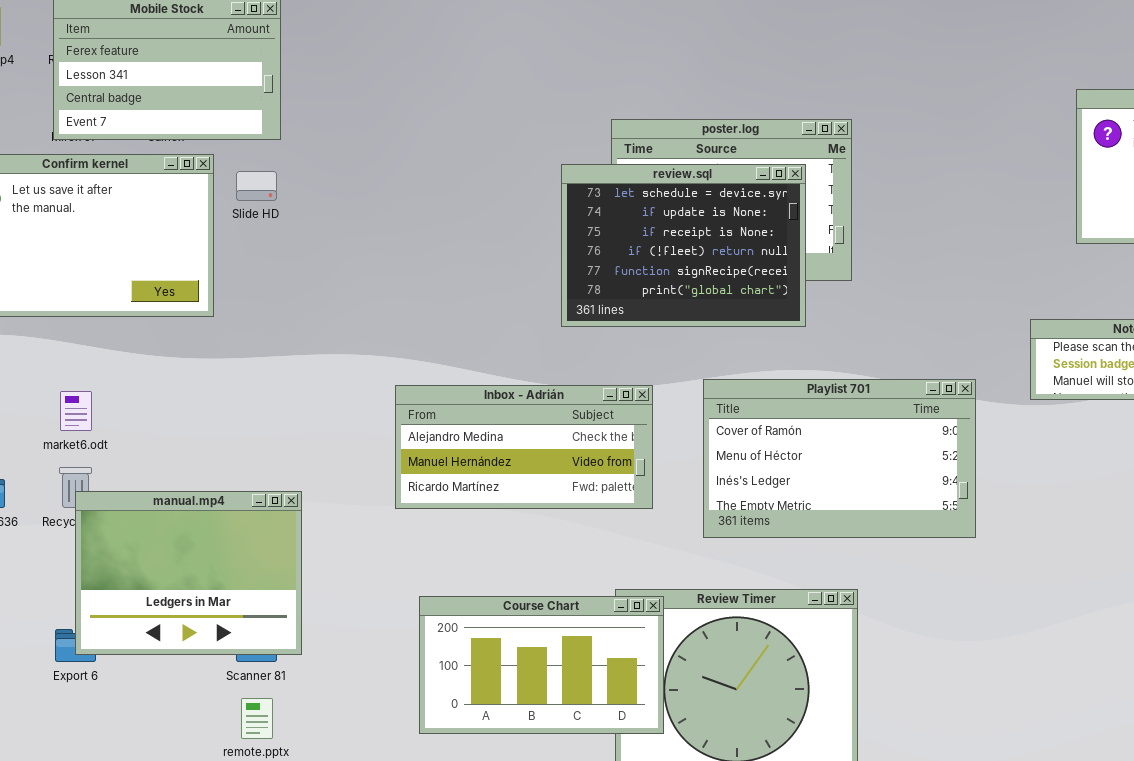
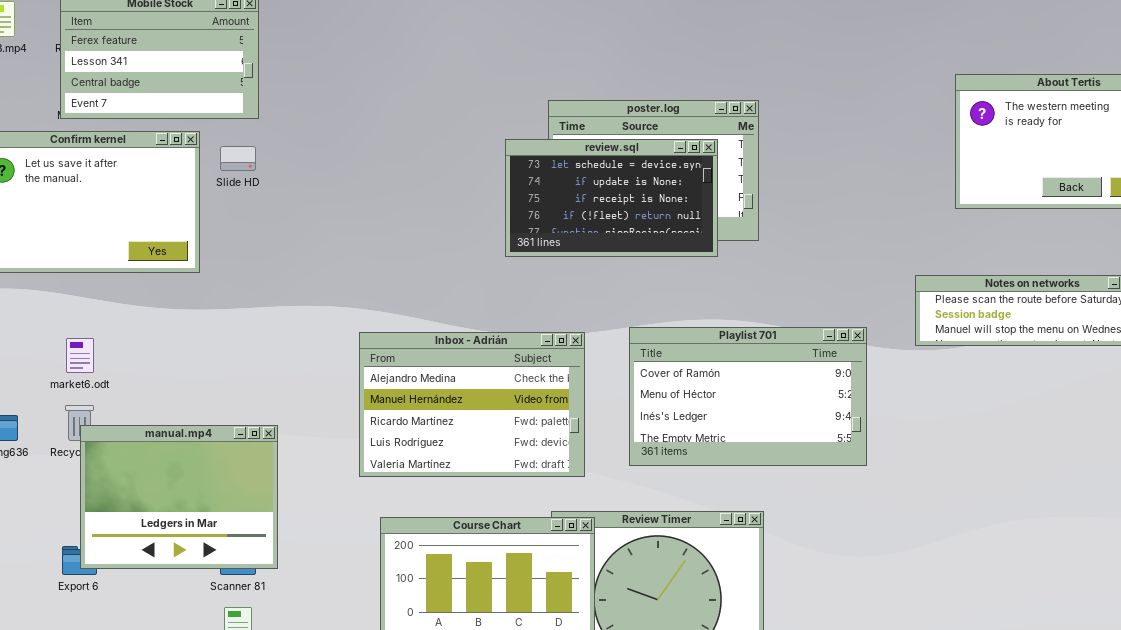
review.sql: [561,164,806,327] -> [505,139,718,257], resized
Inbox - Adrián: [395,385,653,509] -> [359,332,585,477], resized

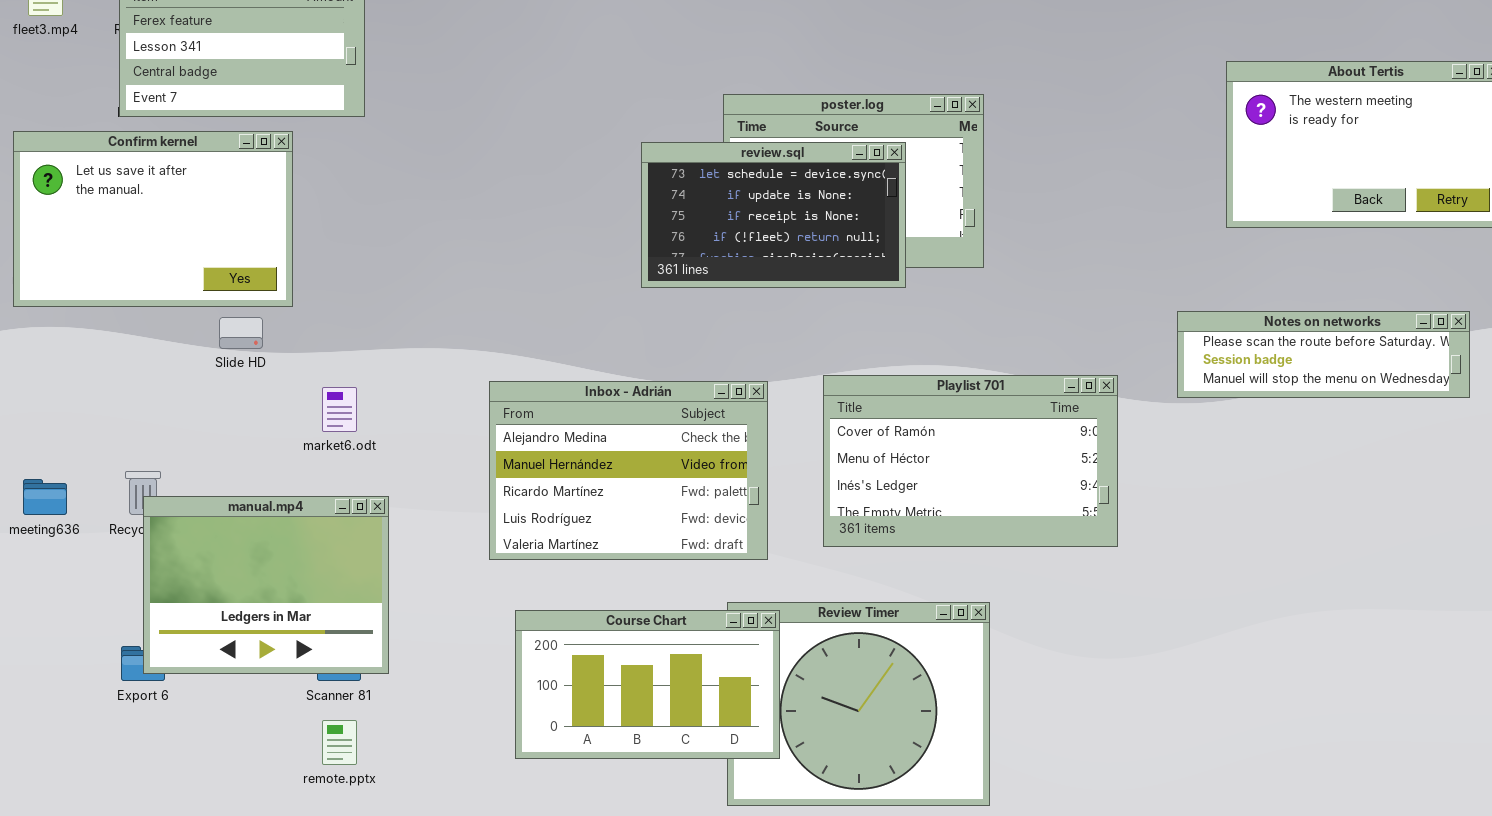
review.sql: [505,139,718,257] -> [641,142,906,288], moved
Slide HD: [220,146,256,171] -> [219,317,263,349], moved
market6.odt: [66,338,94,373] -> [322,387,357,432], moved

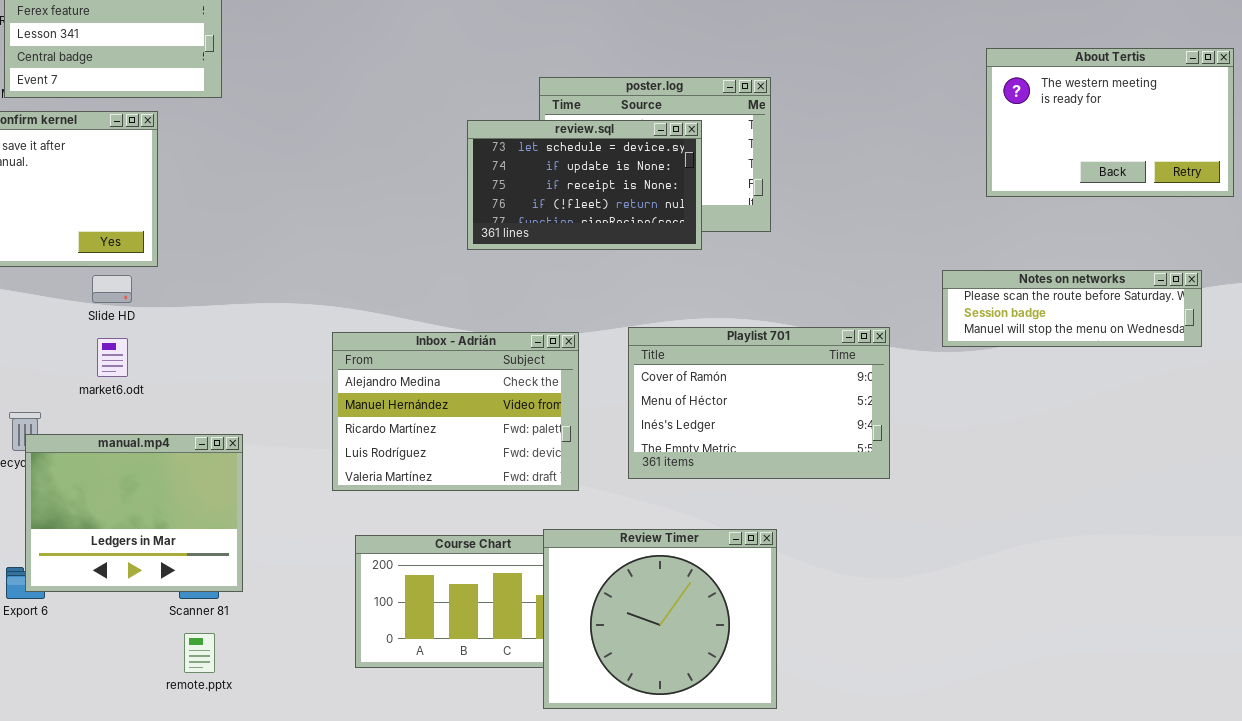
market6.odt: [322,387,357,432] -> [97,338,128,377], moved
Review Timer: [727,602,990,806] -> [543,529,777,709], raised

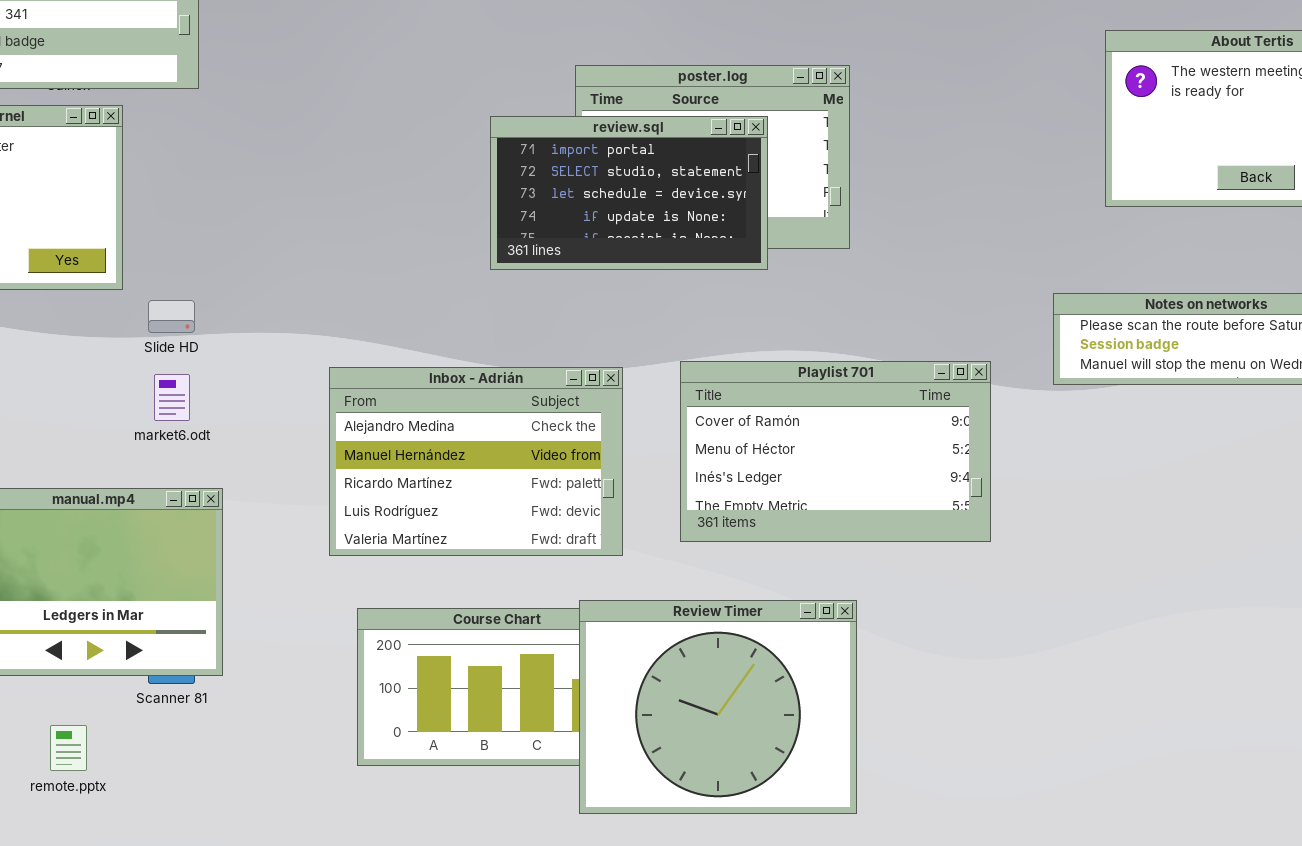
review.sql: [467,120,702,250] -> [490,116,768,270], scrolled up 2 rows
Slide HD: [92,275,132,303] -> [148,300,195,333], moved
market6.odt: [97,338,128,377] -> [154,374,190,421], moved
remote.pptx: [184,633,215,673] -> [50,725,87,771], moved

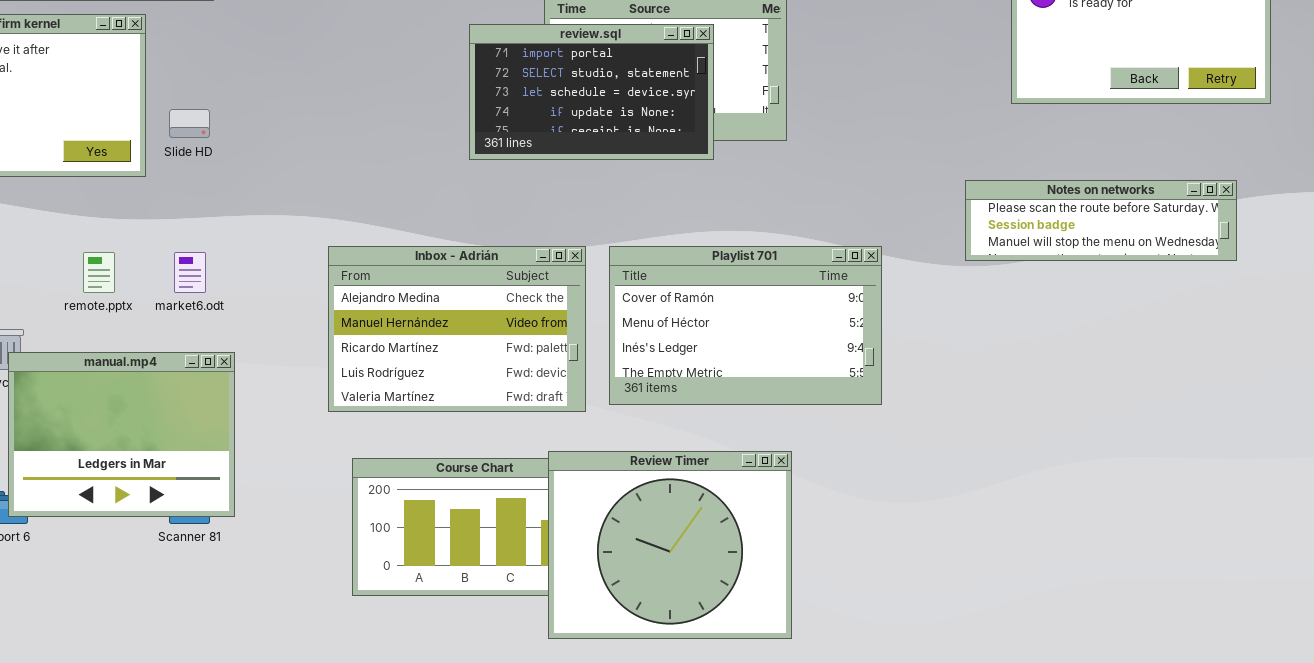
Slide HD: [148,300,195,333] -> [169,109,210,138], moved
Playlist 701: [680,361,991,542] -> [609,246,882,405], moved
remote.pptx: [50,725,87,771] -> [83,252,115,293], moved

